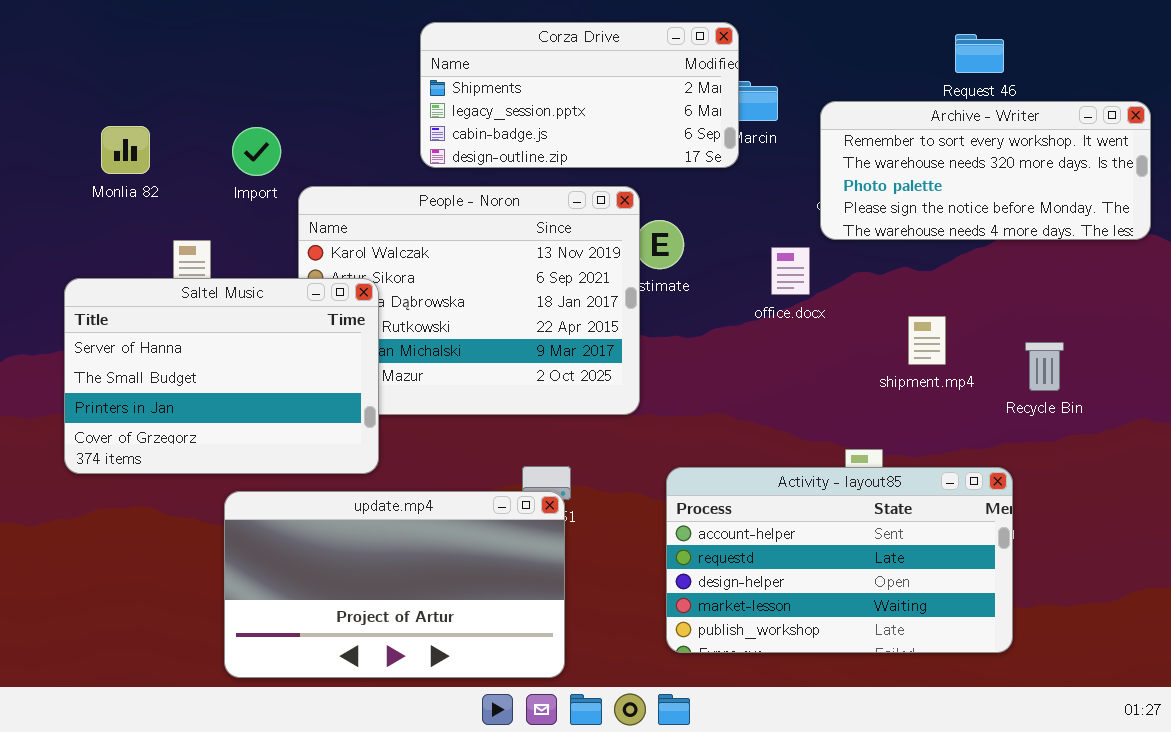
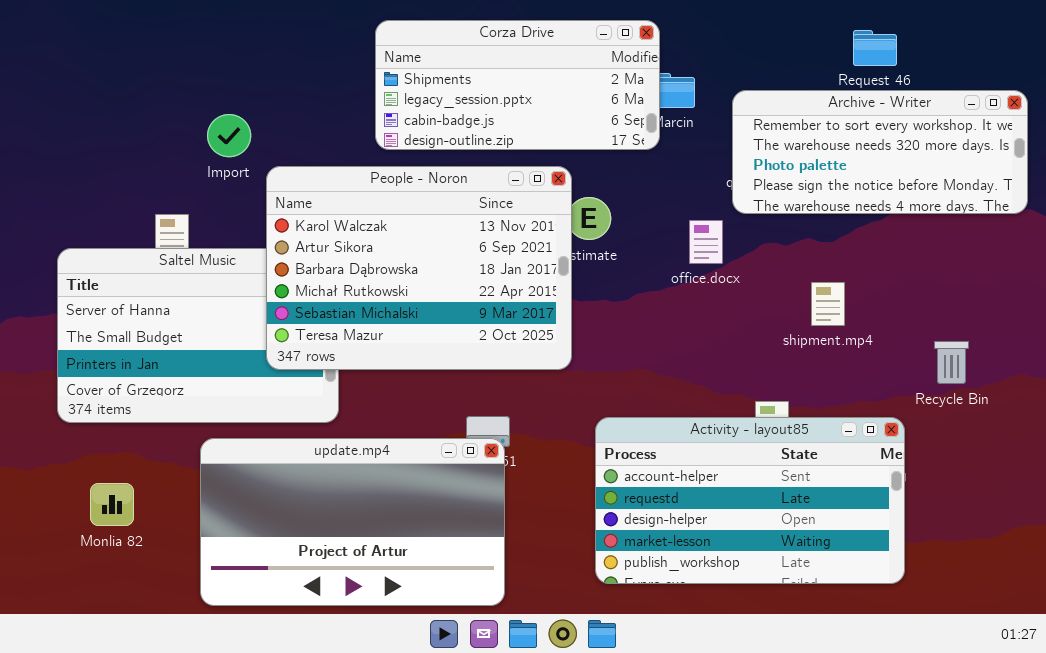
Monlia 82: [101,126,150,174] -> [90,483,134,526], moved
People - Noron: [298,186,640,415] -> [266,166,572,370], raised
Recycle Bin: [1025,342,1064,391] -> [934,341,969,384], moved

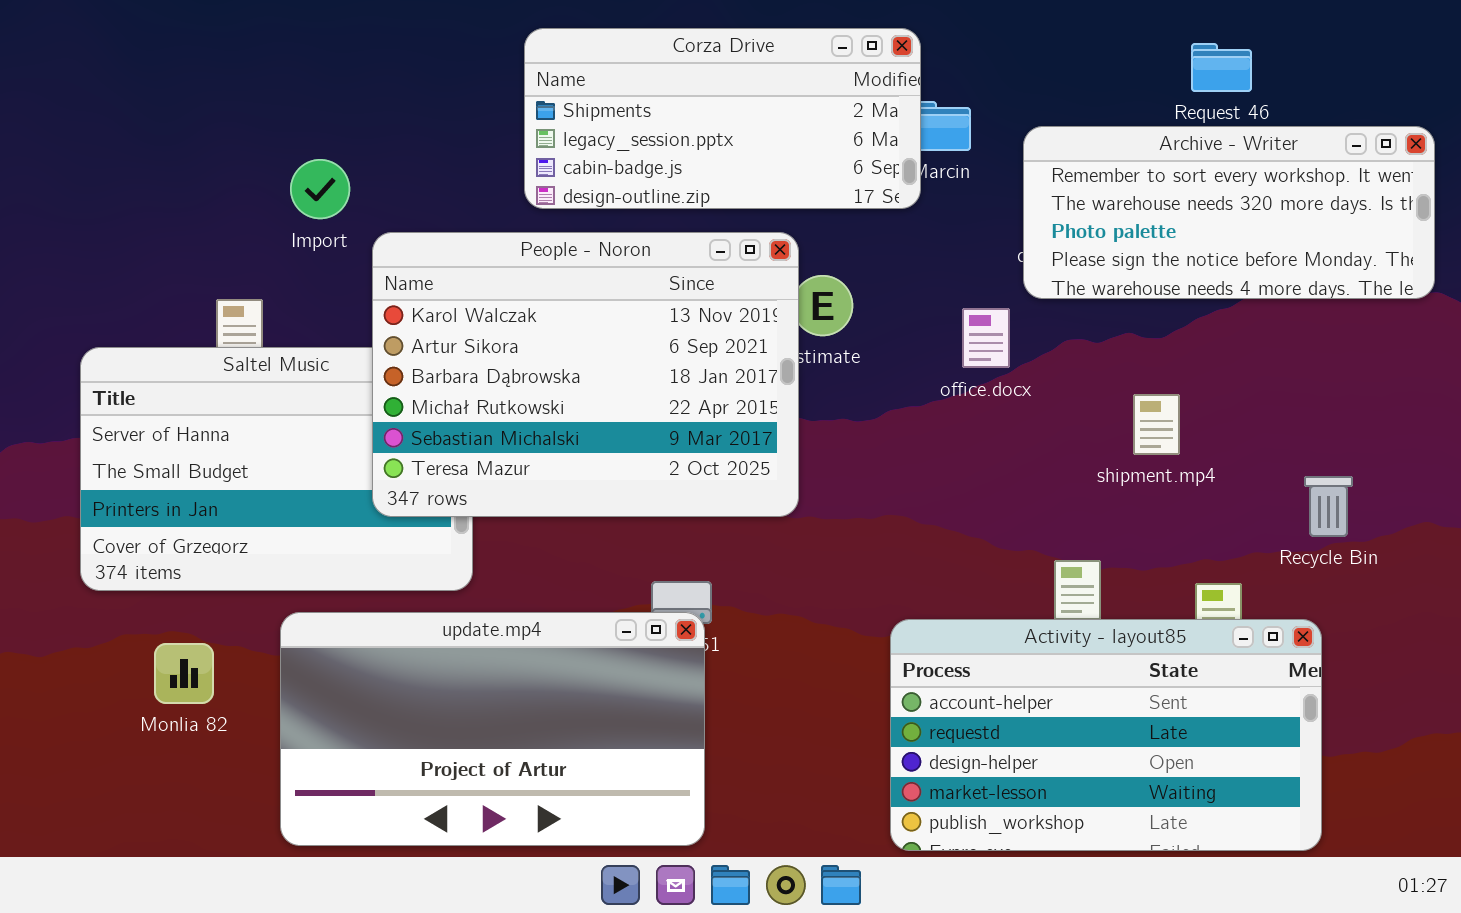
Activity - layout85: [595,417,905,584] -> [890,619,1322,851], moved
Monlia 82: [90,483,134,526] -> [154,643,214,704], moved

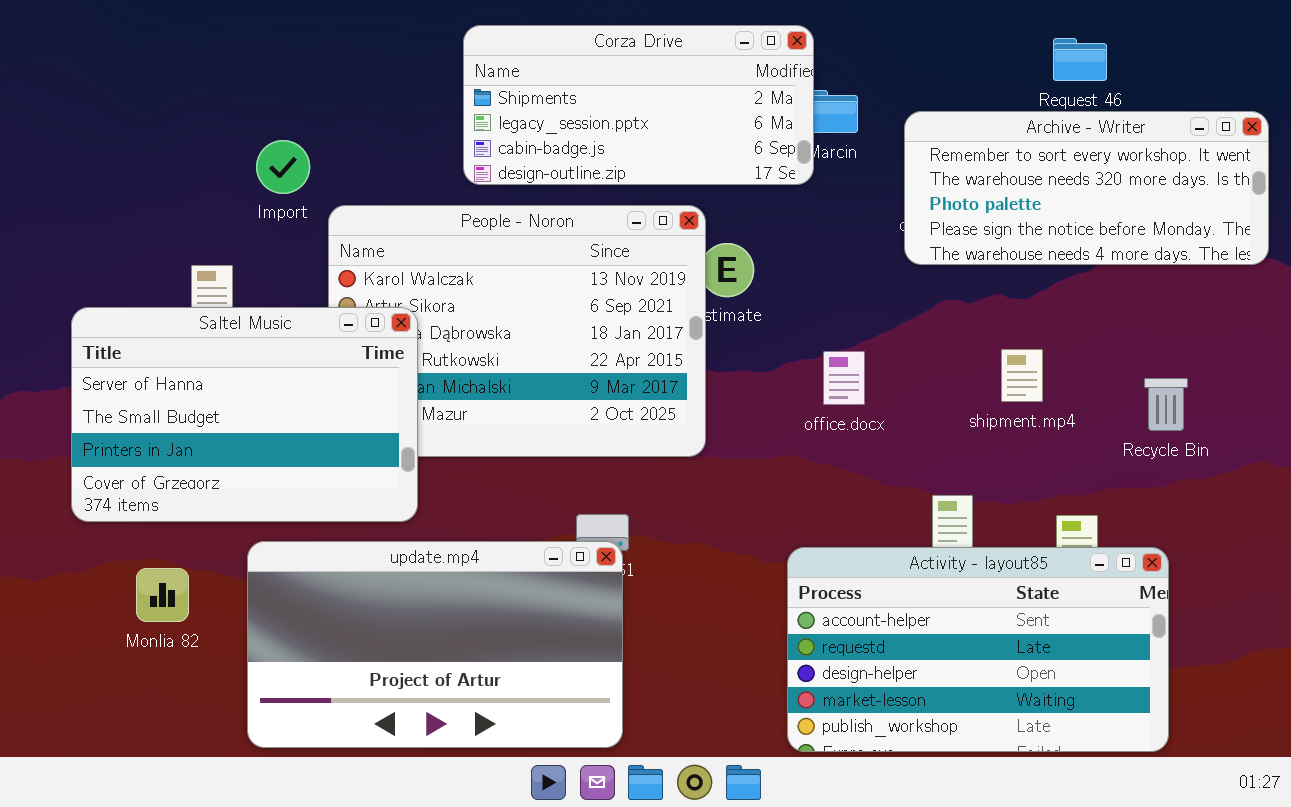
office.docx: [962,308,1010,368] -> [823,351,865,405], moved
Saltel Music: [80,347,473,591] -> [71,307,418,522], raised
Recycle Bin: [1304,476,1353,537] -> [1144,378,1188,431], moved

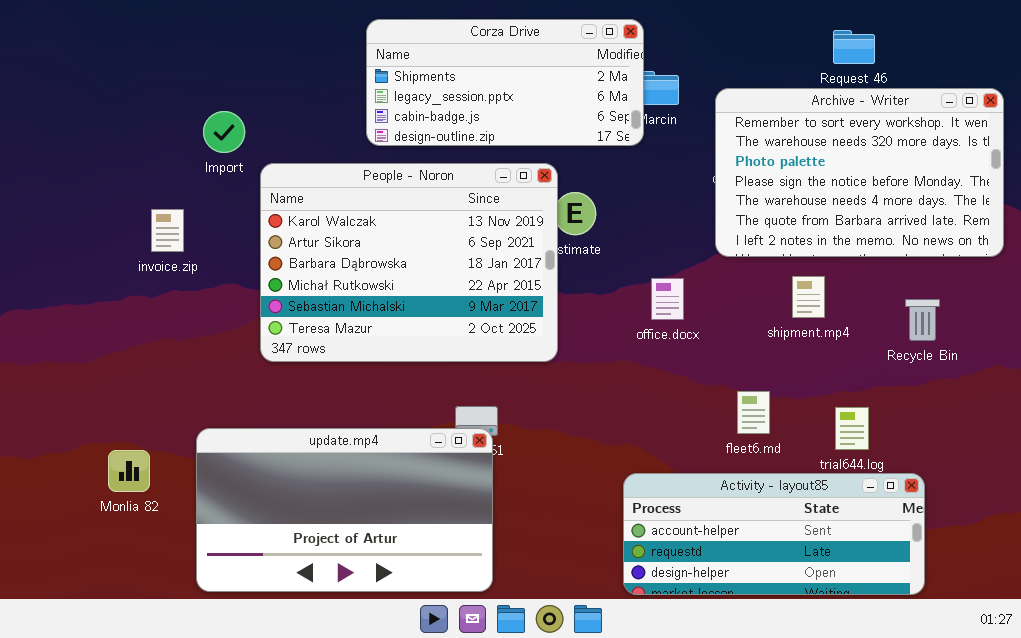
Archive - Writer: [904,111,1269,265] -> [715,88,1004,257], resized
Saltel Music: [71,307,418,522] -> none, closed
Activity - layout85: [787,547,1169,752] -> [623,473,925,595], resized

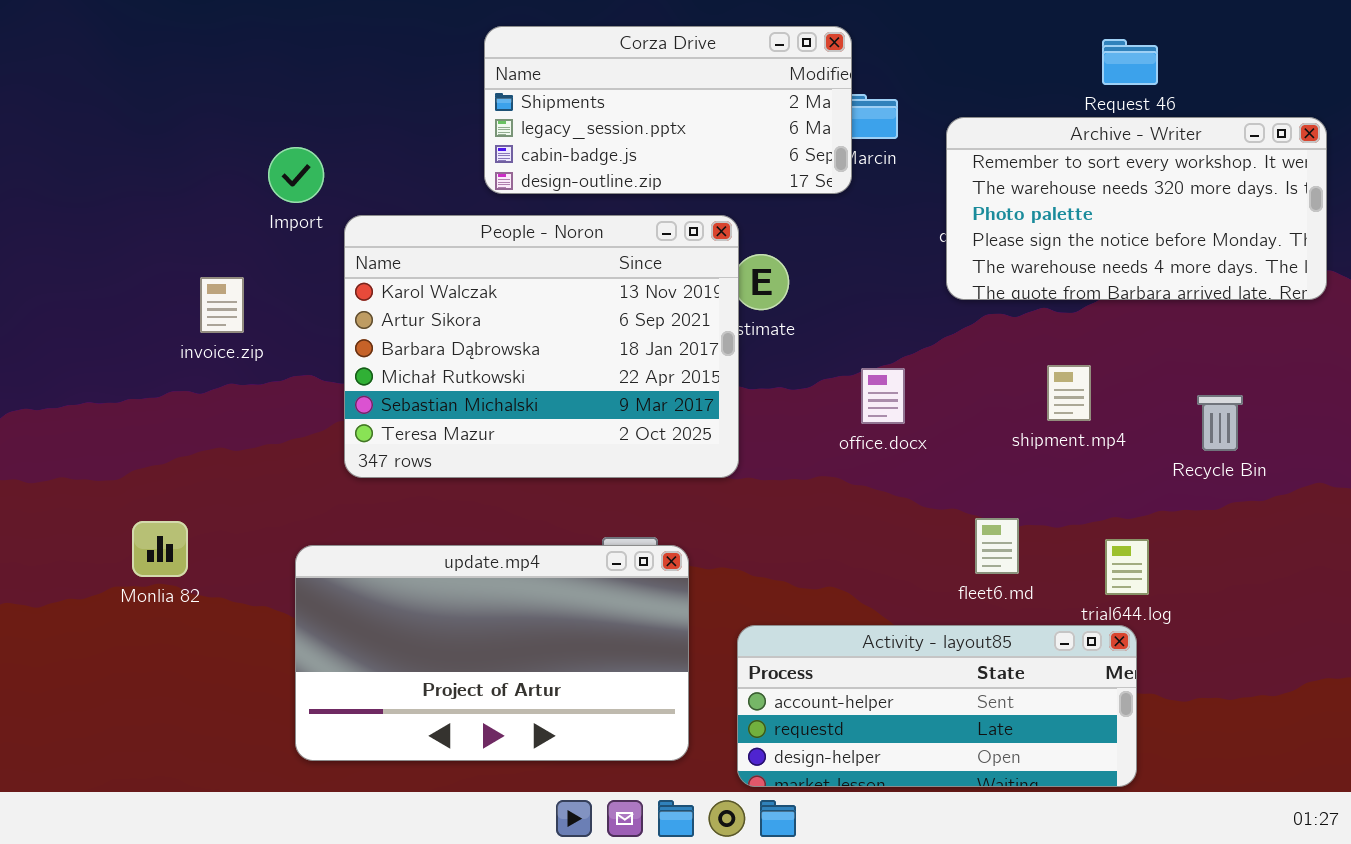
Archive - Writer: [715,88,1004,257] -> [946,117,1327,300], resized
update.mp4: [196,428,493,592] -> [295,545,689,761], moved
Monlia 82: [108,450,150,492] -> [132,521,188,577], moved
Activity - layout85: [623,473,925,595] -> [737,625,1137,787], moved

